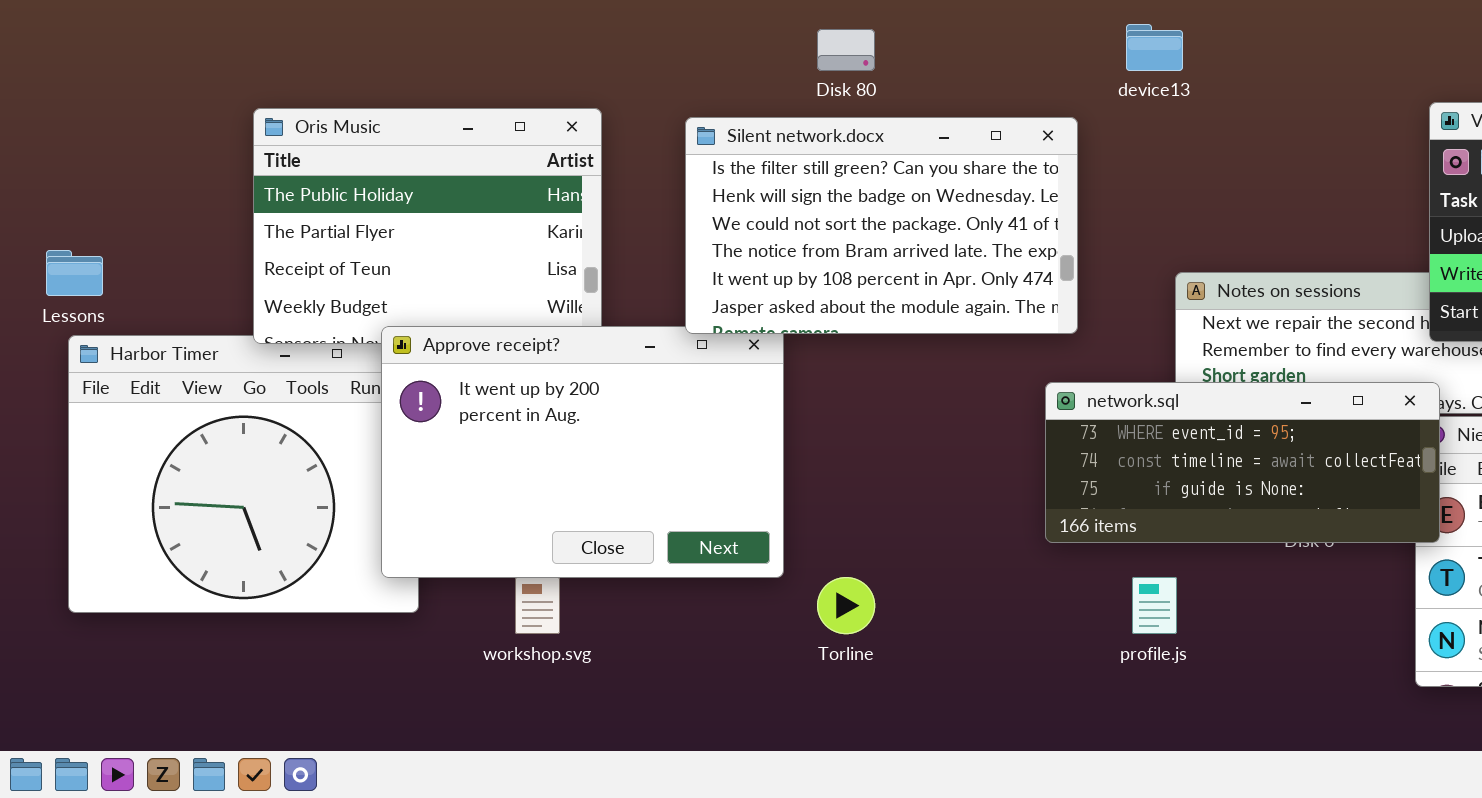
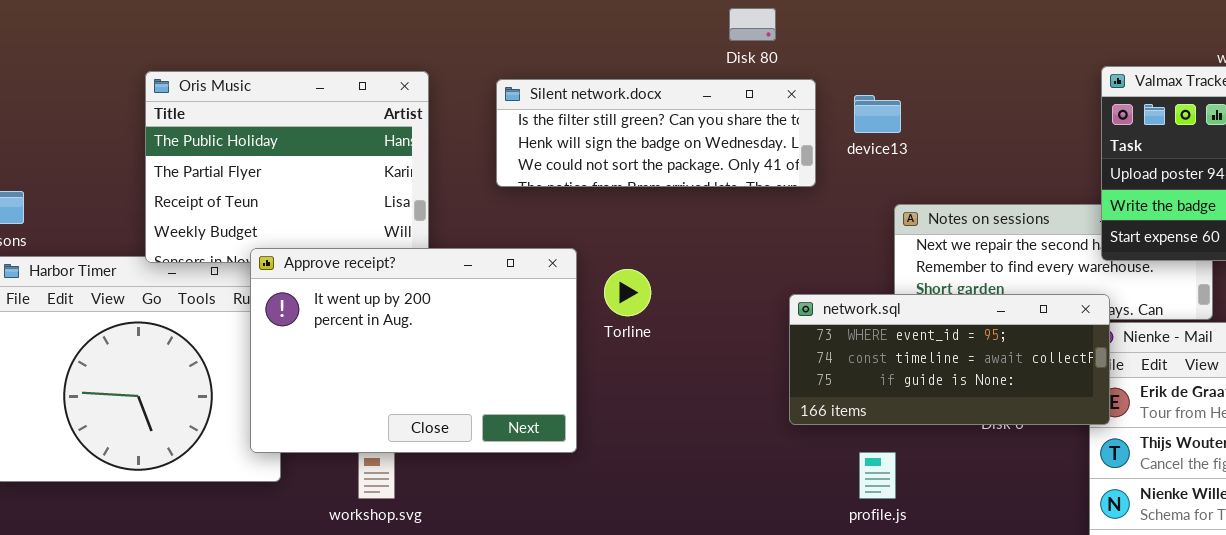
device13: [1126,24,1183,71] -> [854,95,901,133], moved
Disk 80: [817,29,875,71] -> [729,8,776,41], moved
Silent network.docx: [685,117,1078,334] -> [496,79,816,187], resized
Torline: [817,577,875,634] -> [604,269,651,316], moved

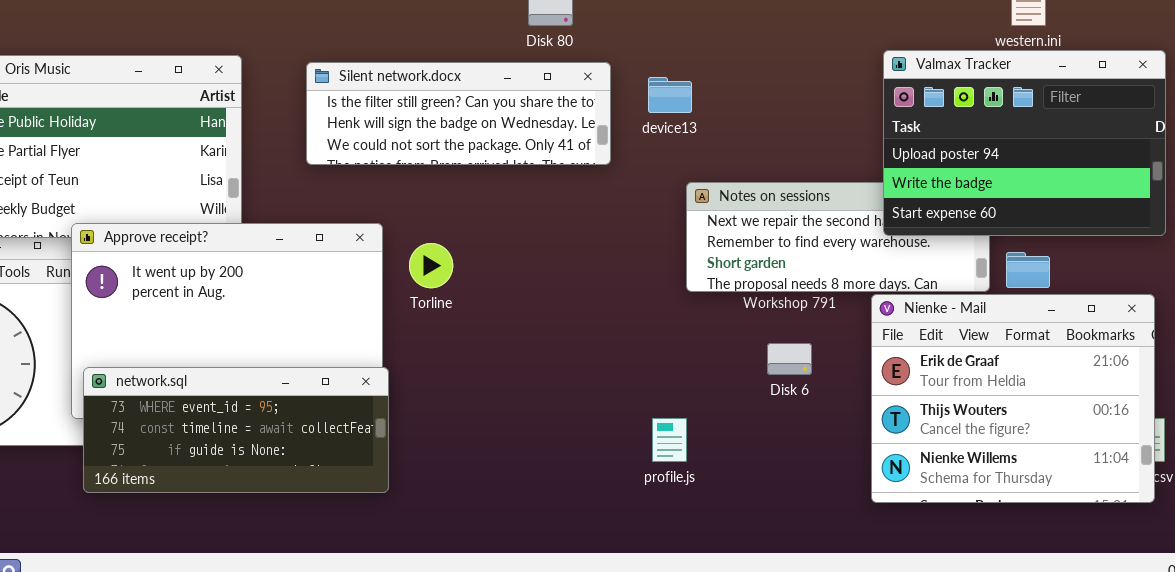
network.sql: [789,294,1110,425] -> [83,367,389,493], moved

